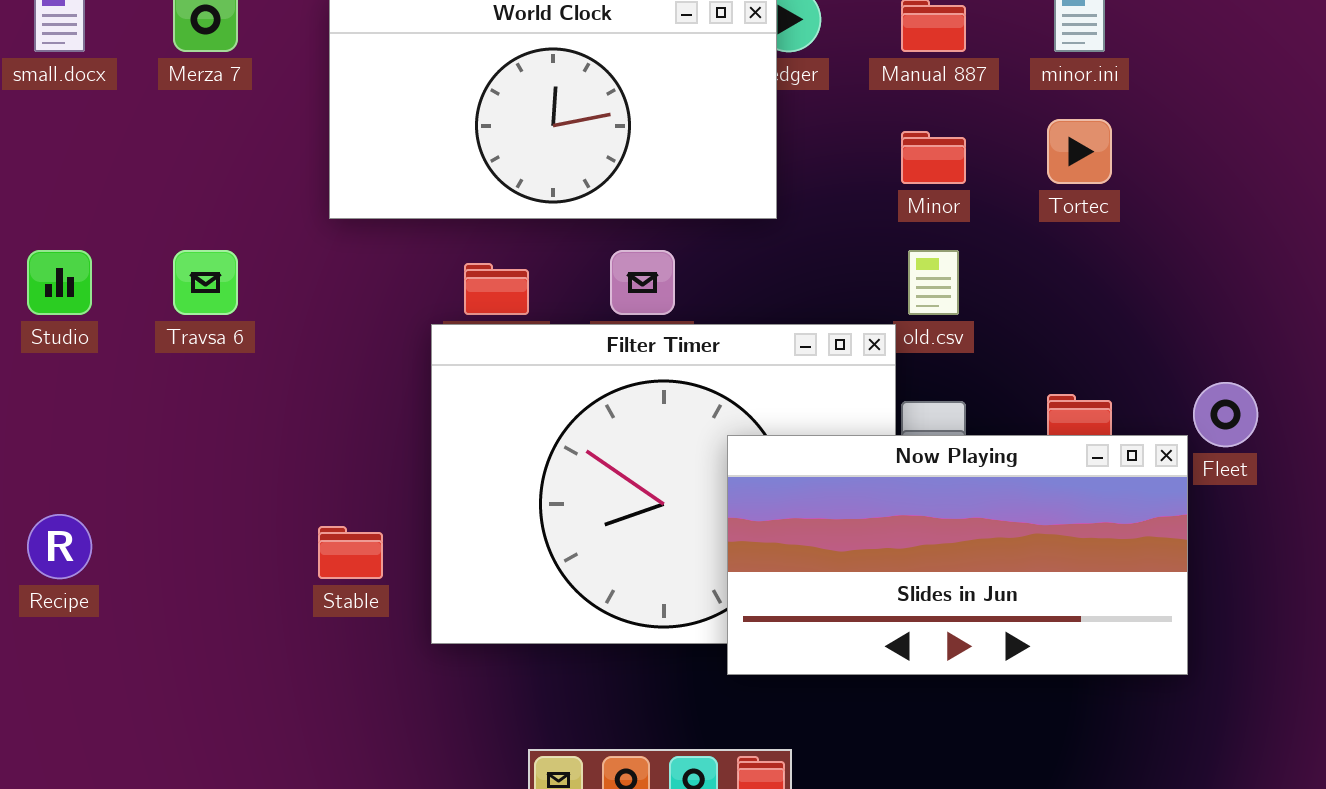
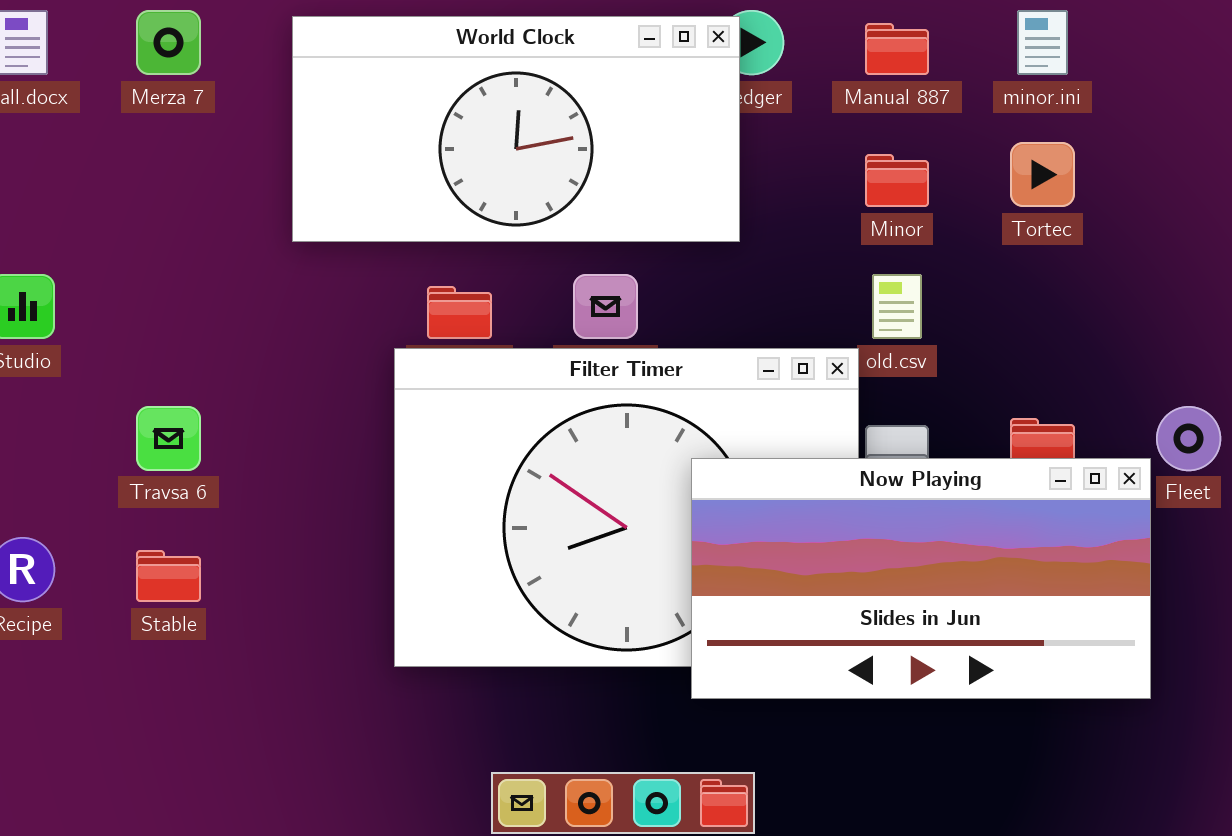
Travsa 6: [173,250,238,315] -> [136,406,201,471], moved
Stable: [318,526,383,579] -> [136,550,201,602], moved

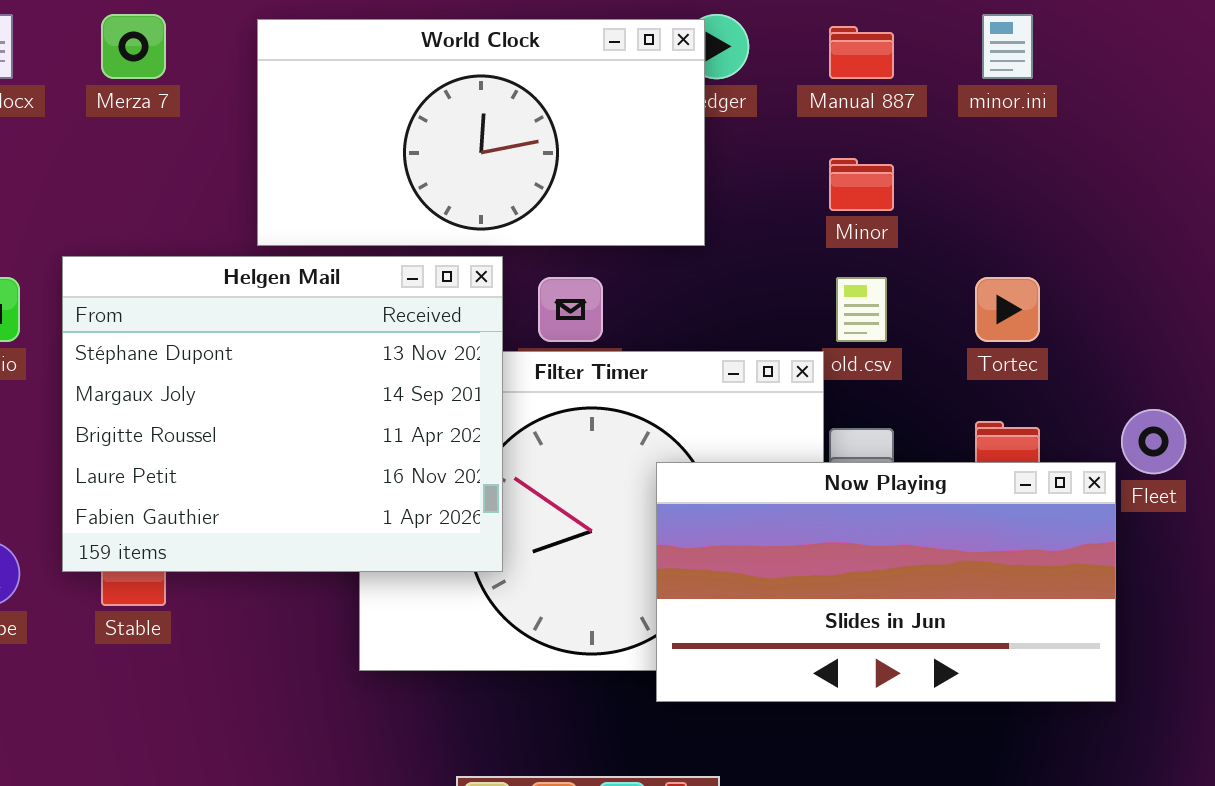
Tortec: [1010,142,1075,207] -> [975,277,1040,342], moved
Helgen Mail: none -> [62,256,503,572], opened

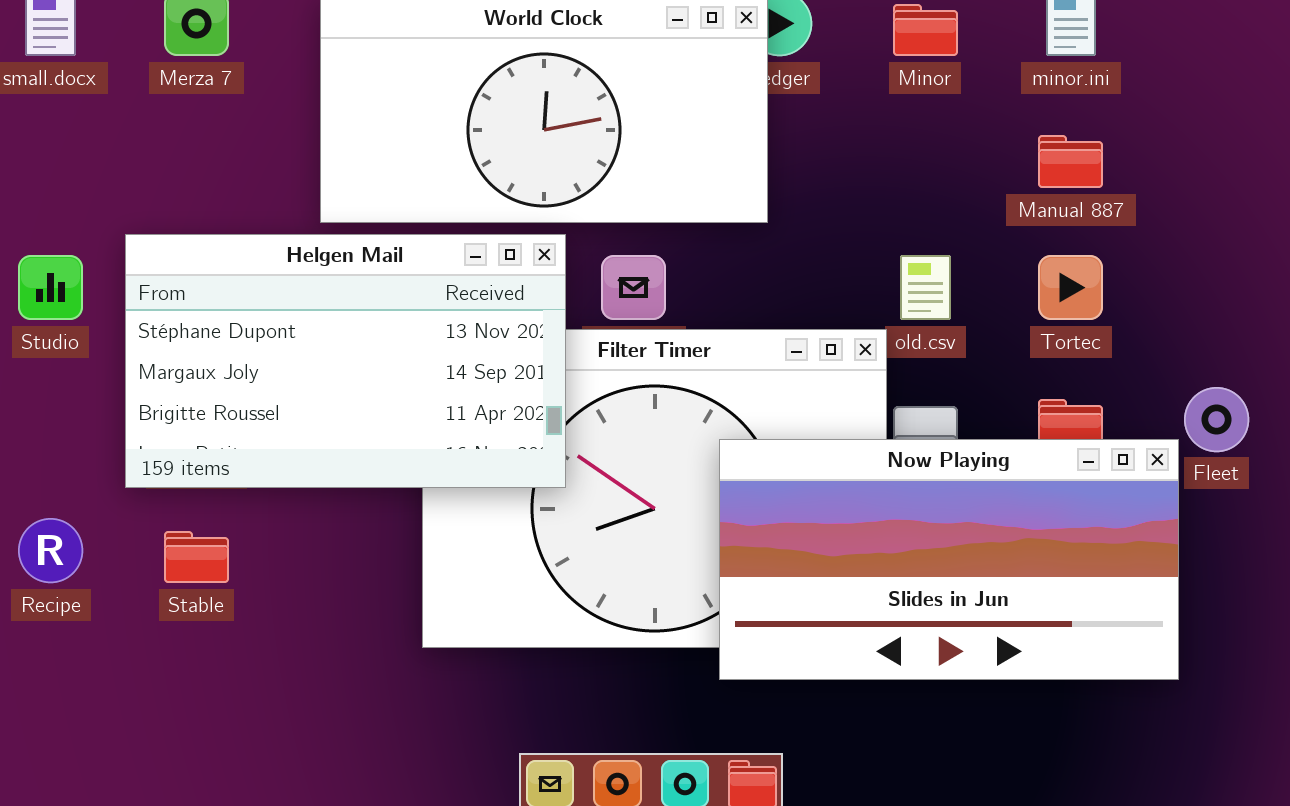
Manual 887: [829,26,894,79] -> [1038,135,1103,188], moved
Minor: [829,158,894,211] -> [893,4,958,56], moved
Helgen Mail: [62,256,503,572] -> [125,234,566,488], resized

